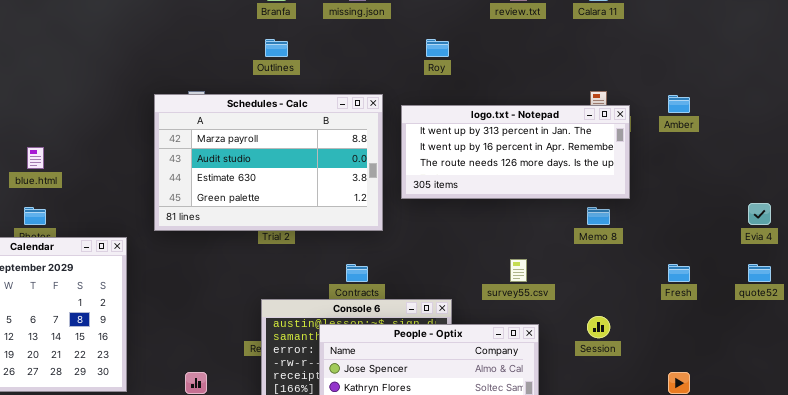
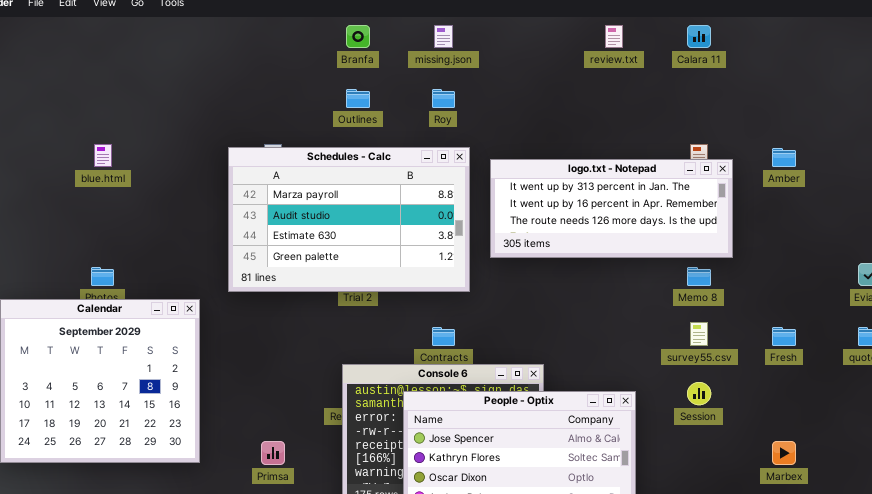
Roy: [426,39,449,57] -> [432,89,455,108], moved
blue.html: [27,147,44,169] -> [94,144,112,167], moved
survey55.csv: [510,259,527,282] -> [690,322,708,346], moved

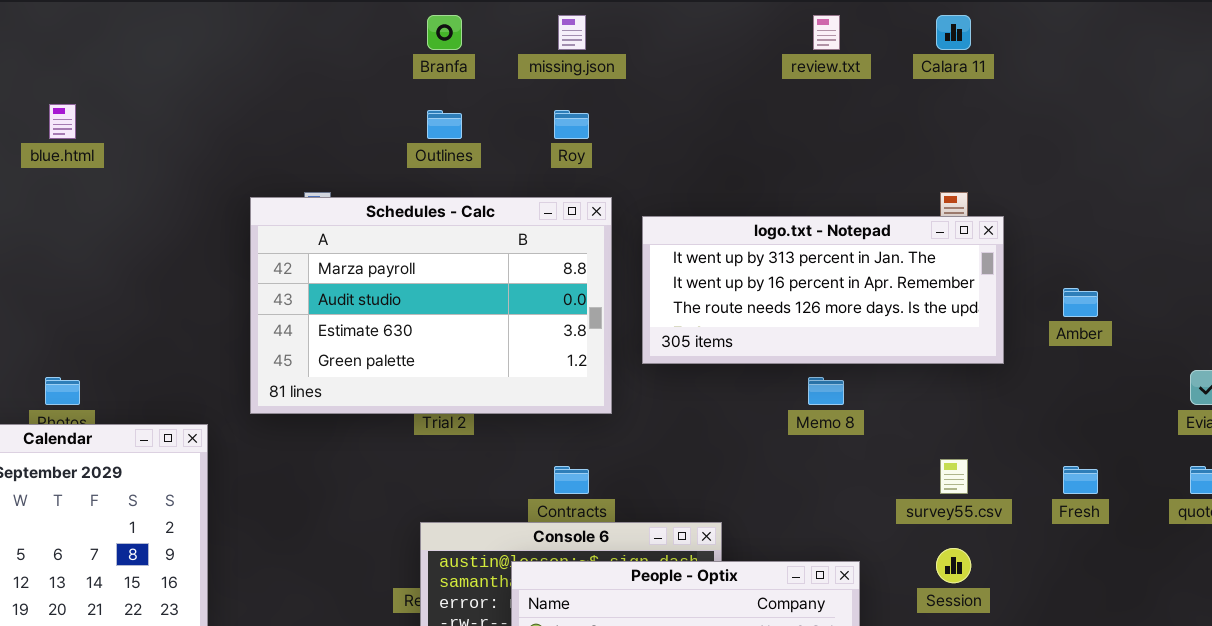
blue.html: [94,144,112,167] -> [49,104,76,139], moved
Amber: [772,148,796,167] -> [1063,288,1098,317], moved
Memo 8: [687,267,711,286] -> [808,377,844,405], moved

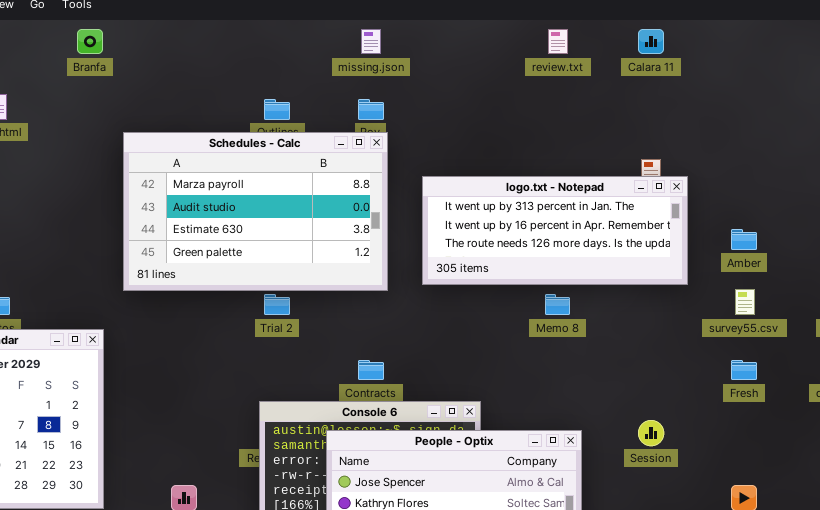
Branfa: [427,15,462,50] -> [77,29,103,54], moved
Schedules - Calc: [250,197,612,414] -> [123,132,388,291], moved
survey55.csv: [940,459,968,494] -> [735,289,755,315], moved

